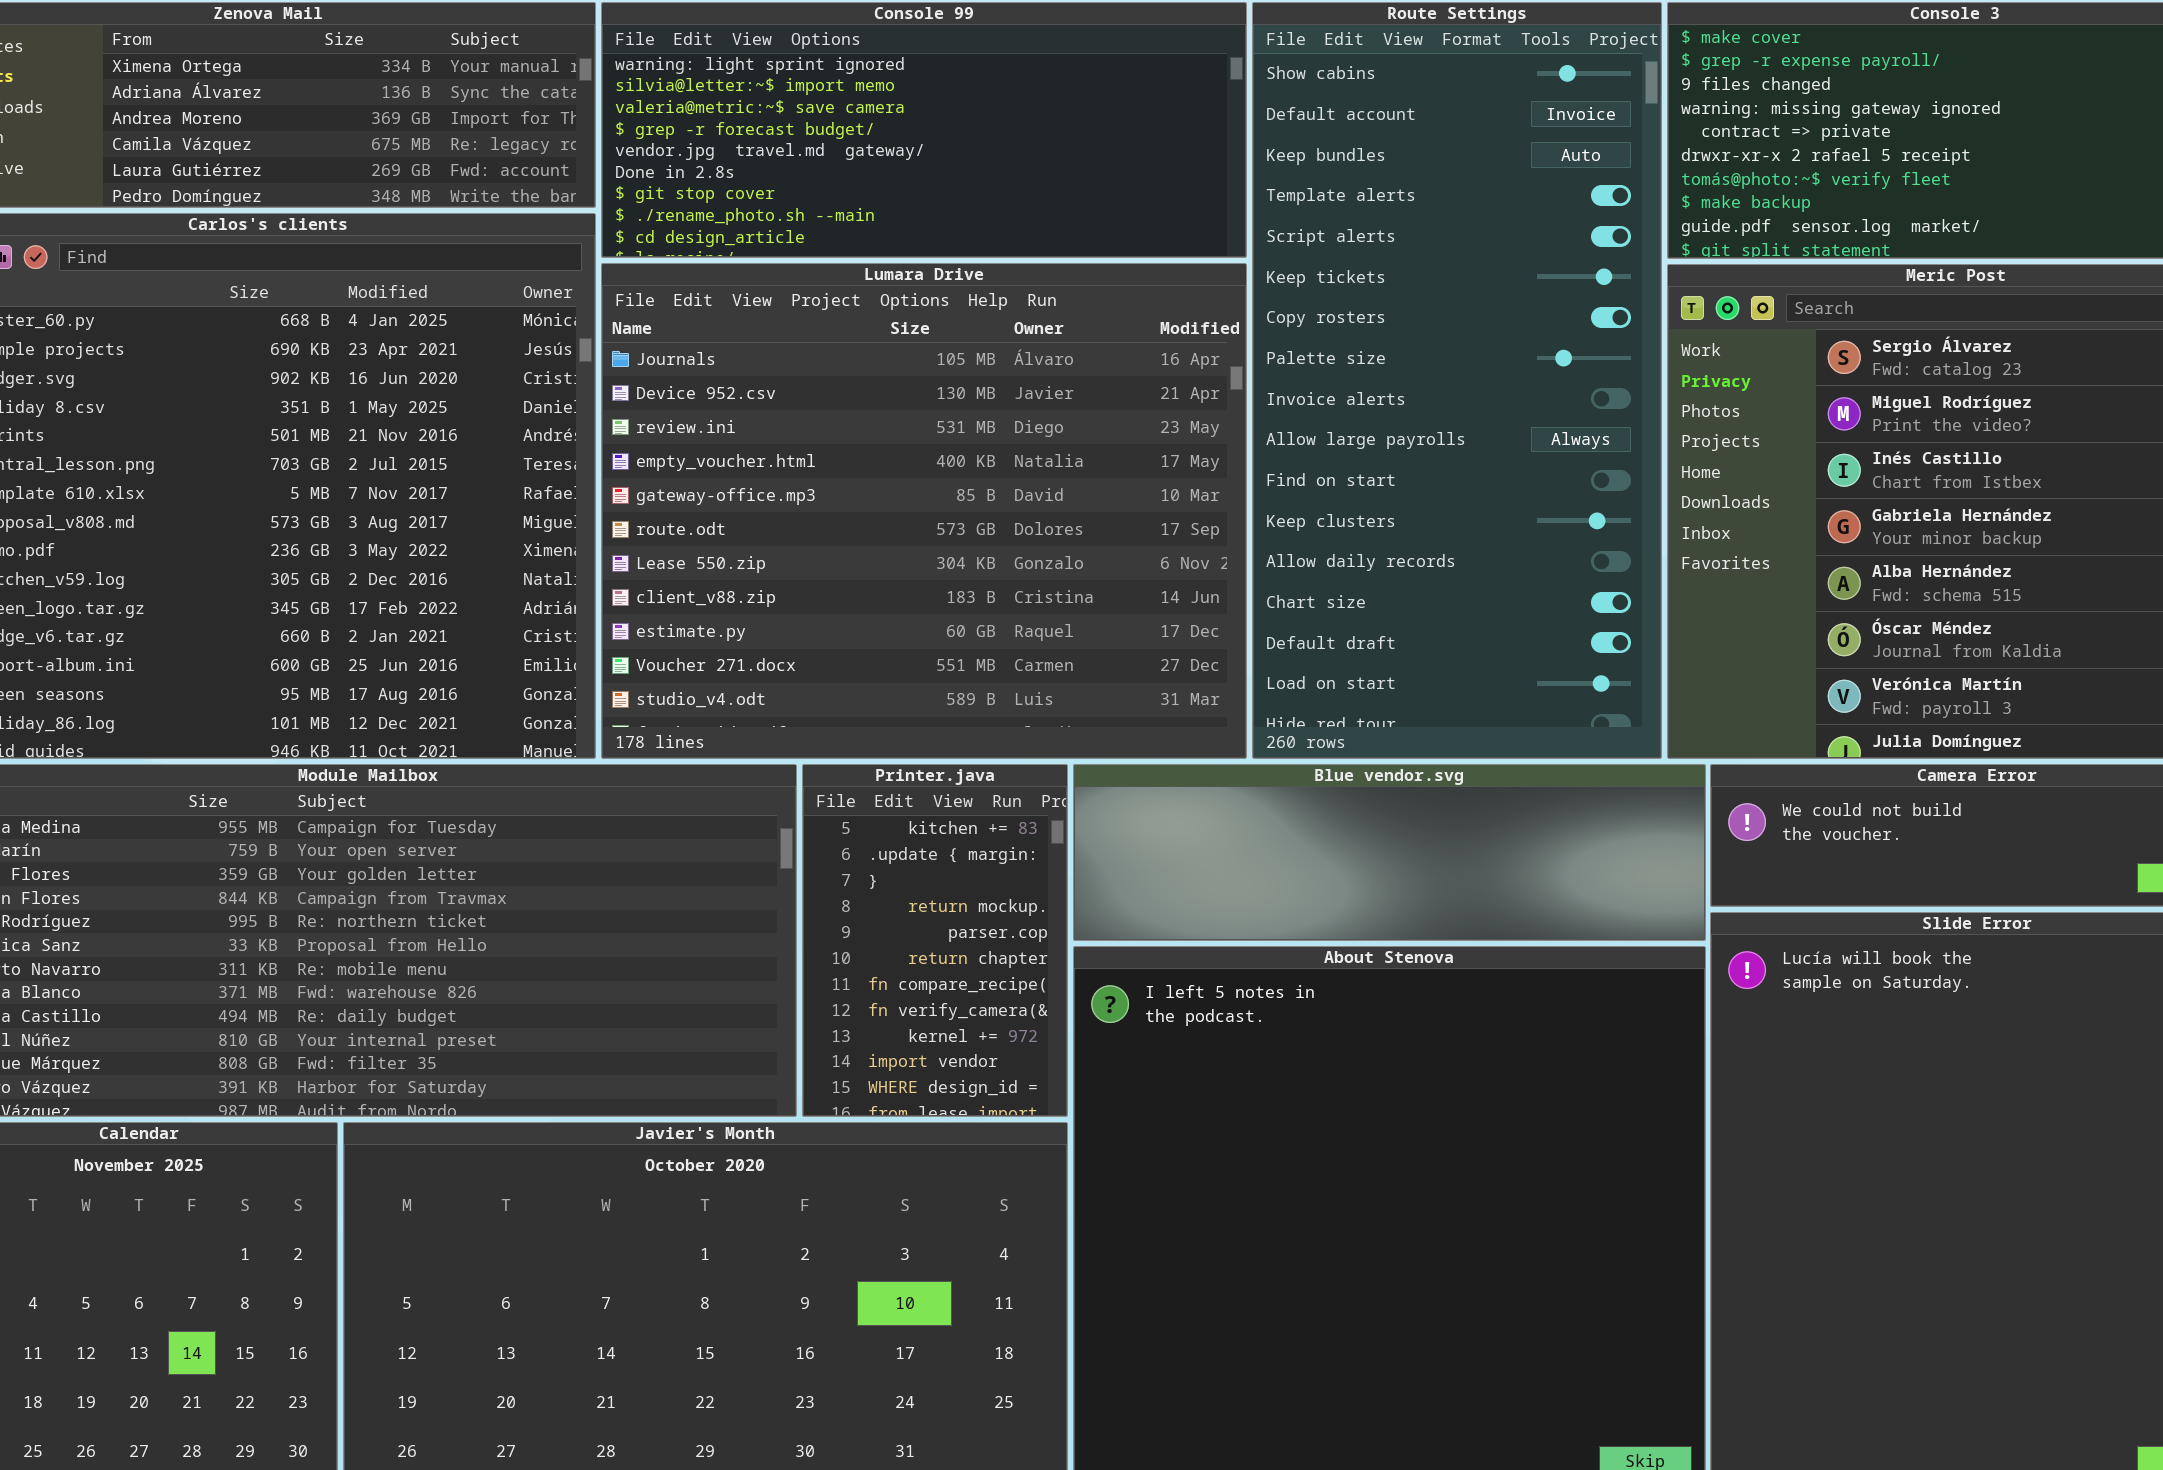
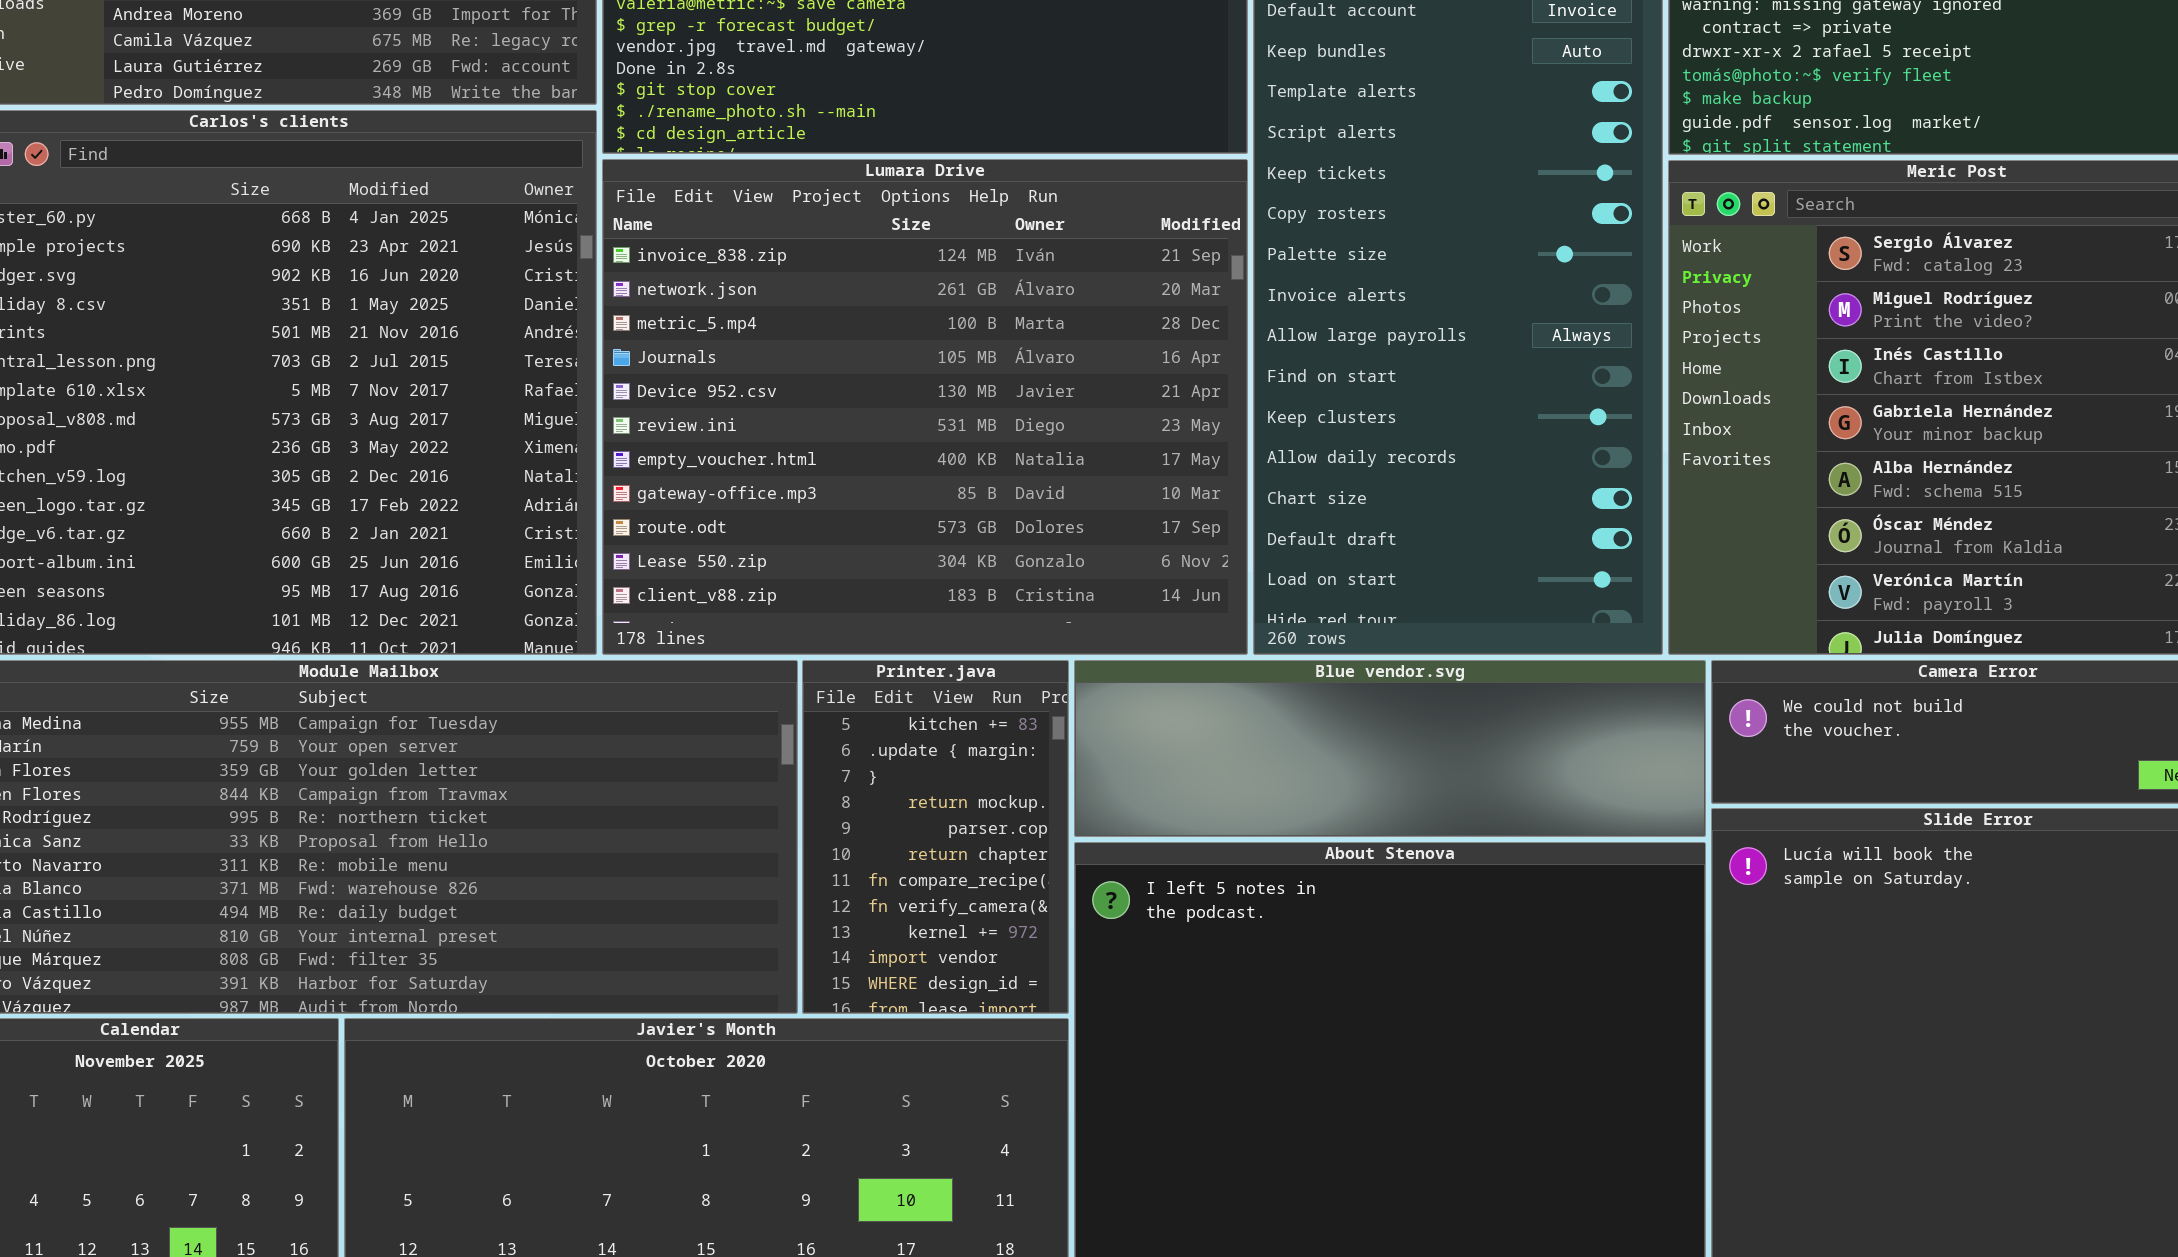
Lumara Drive: [601,263,1247,759] -> [602,159,1248,655], scrolled up 3 rows

